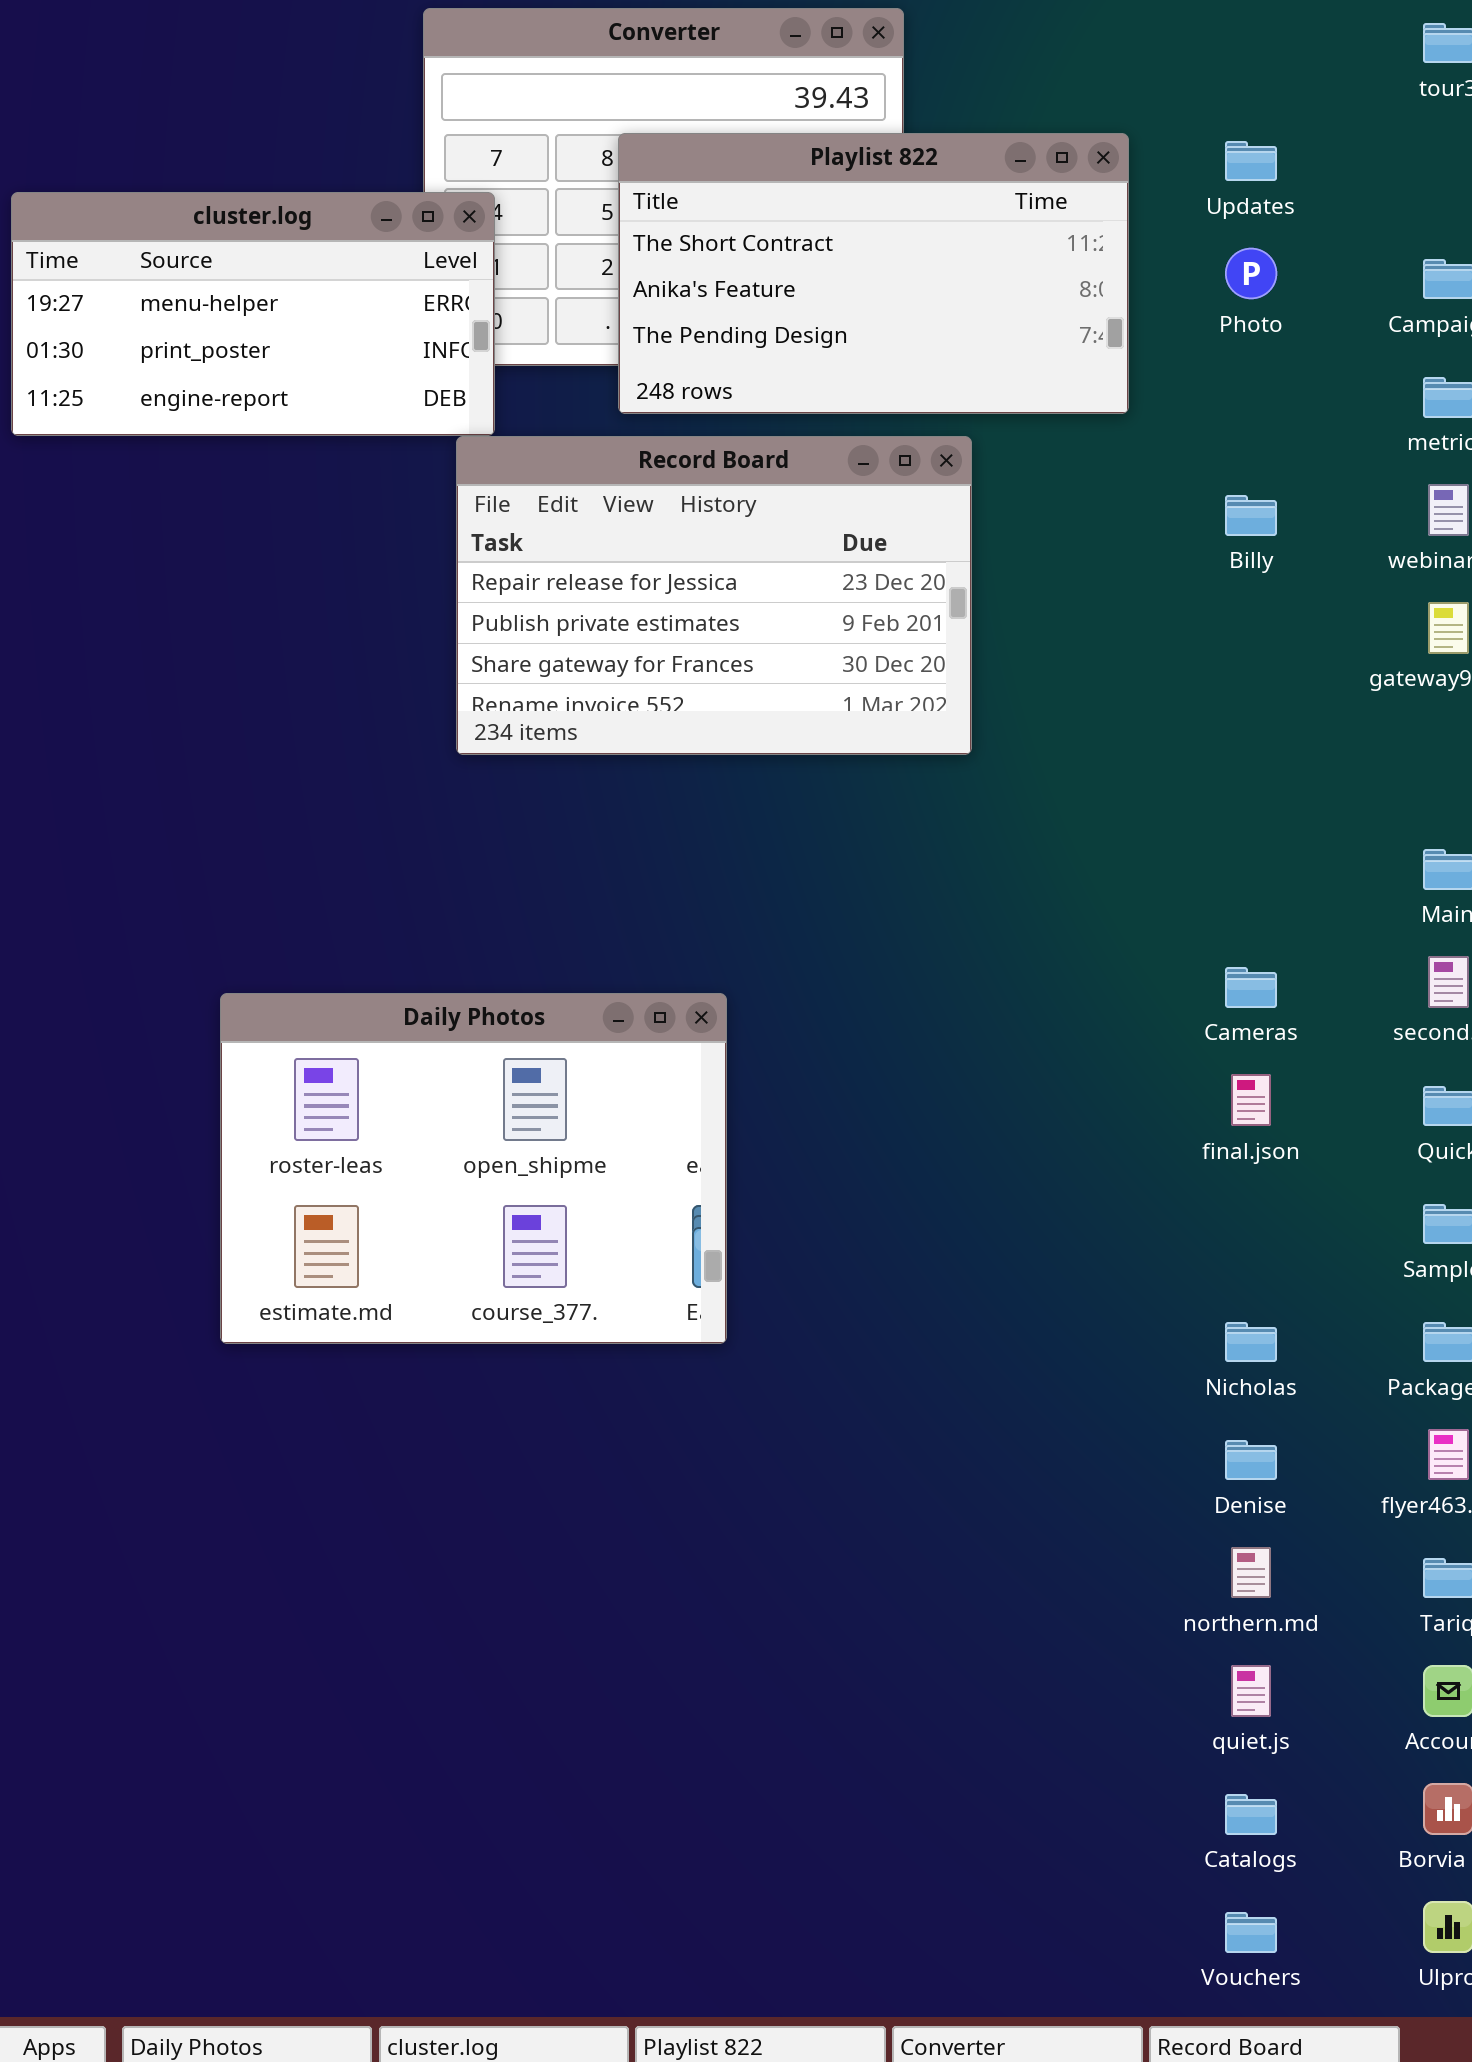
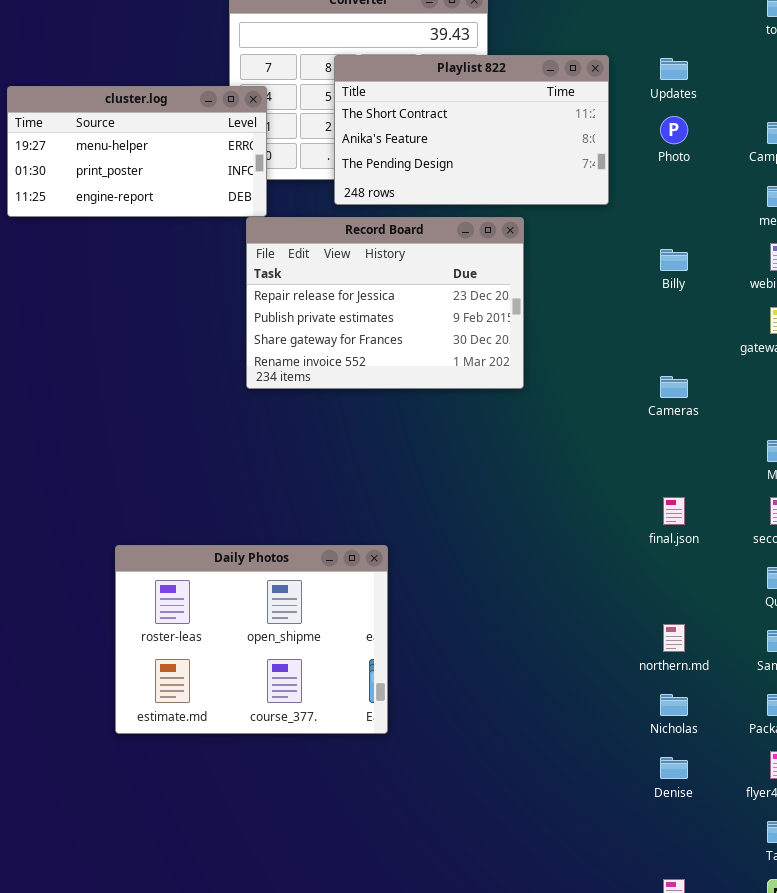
Cameras: [1225,967,1277,1008] -> [660,376,688,398], moved
Daily Photos: [220,993,727,1344] -> [115,545,388,734], moved
final.json: [1231,1074,1271,1126] -> [663,497,685,525], moved
northern.md: [1231,1547,1271,1598] -> [663,624,685,652], moved

